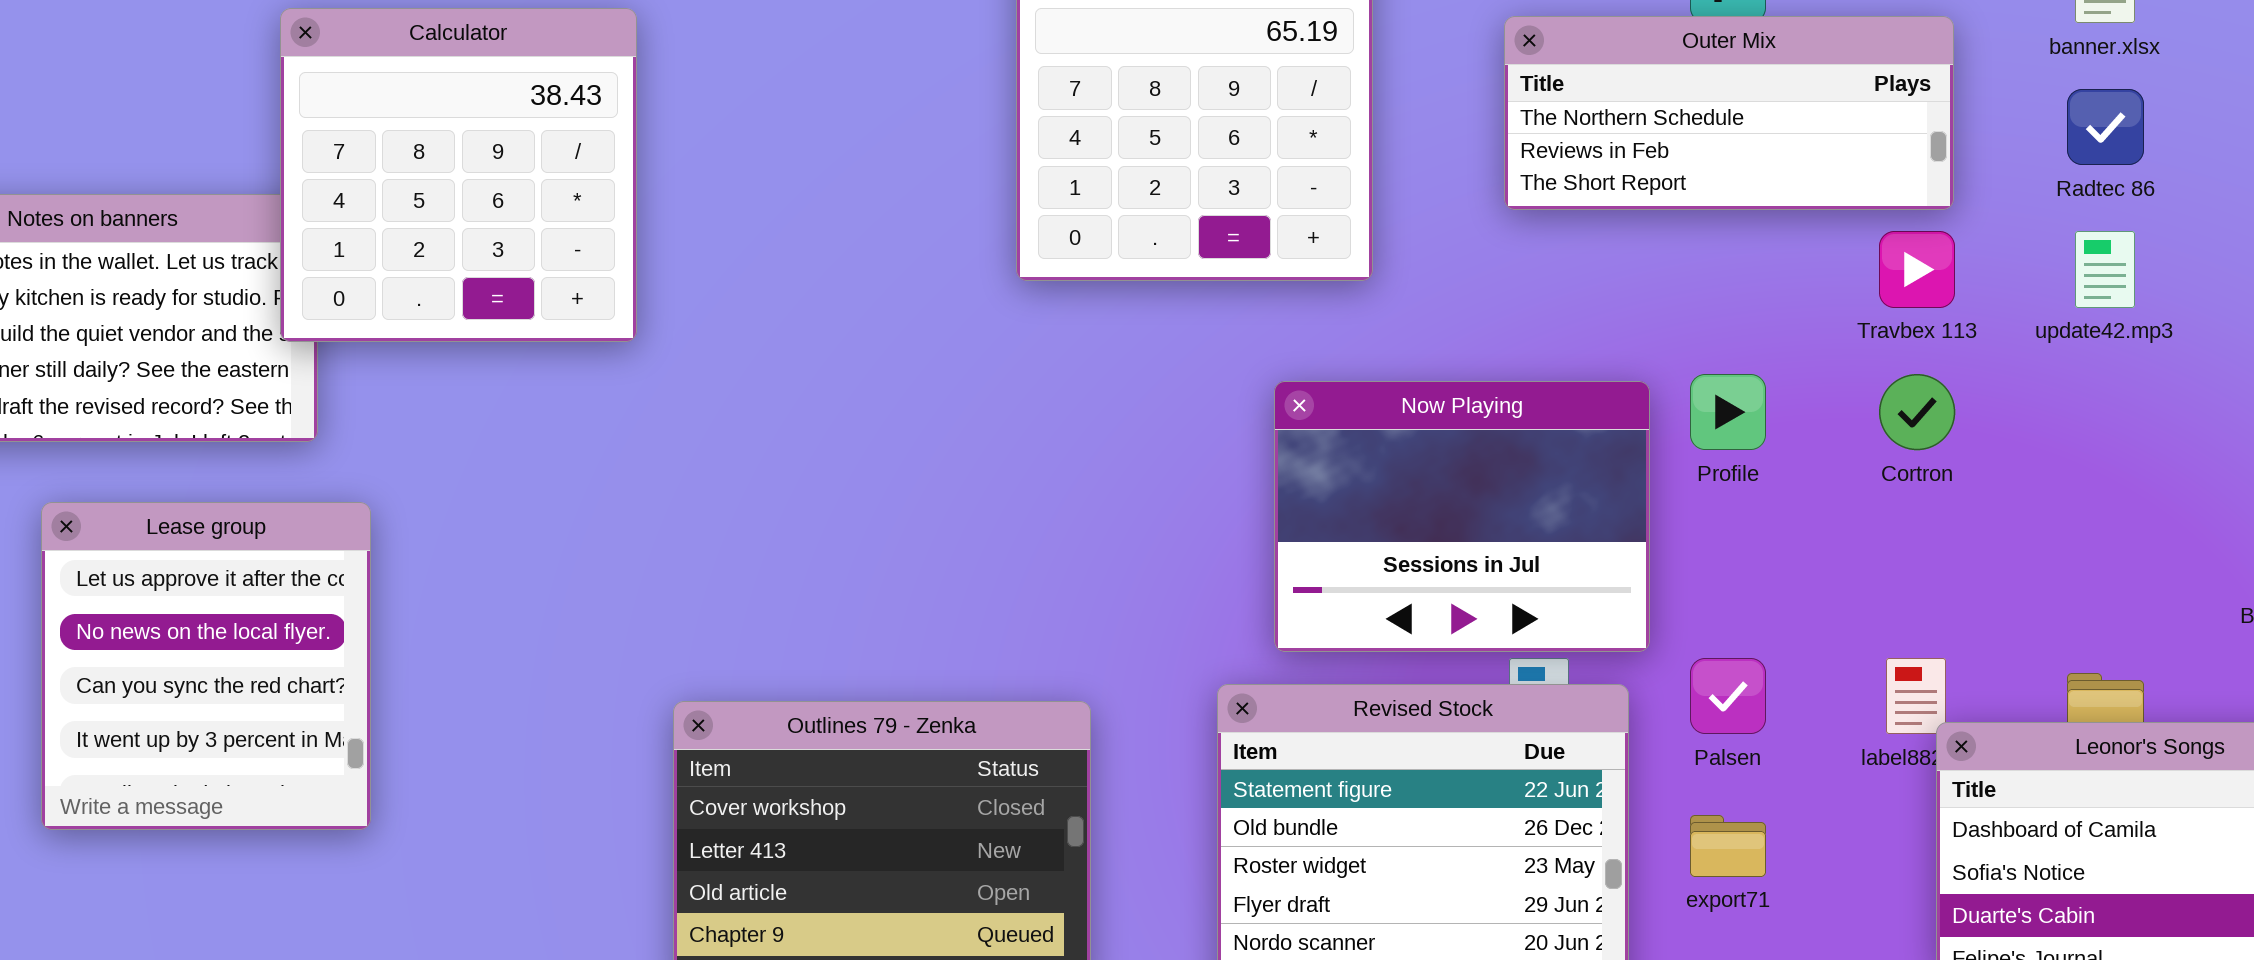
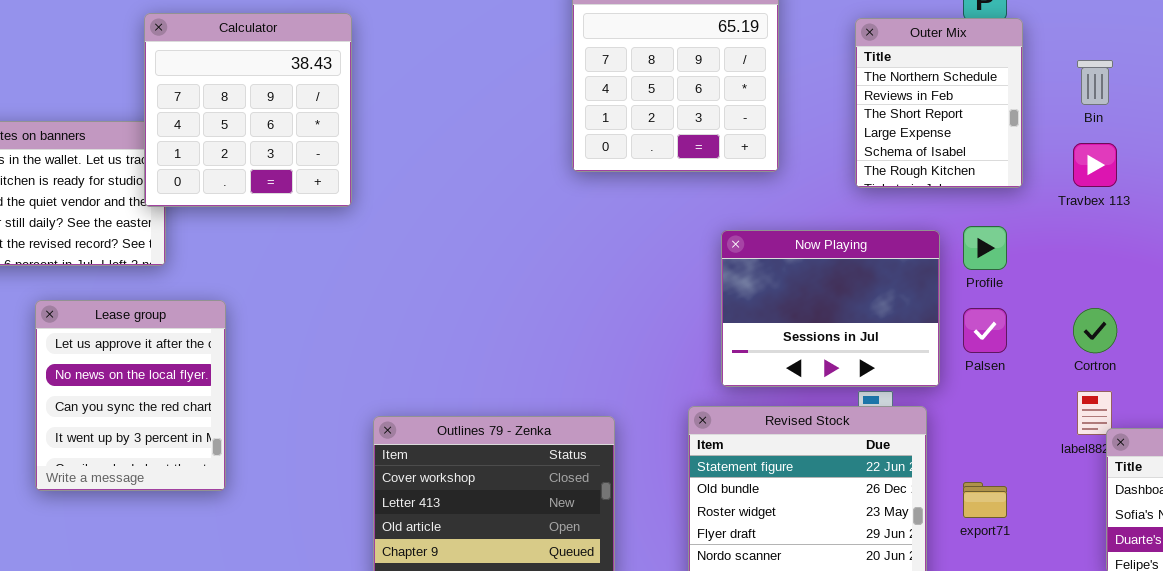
Outer Mix: [1504,16,1954,210] -> [855,18,1023,188], resized
Cortron: [1879,374,1955,450] -> [1073,308,1117,353], moved
Lease group: [41,502,371,830] -> [35,300,226,491], moved
Palsen: [1690,658,1766,734] -> [963,308,1007,353], moved

